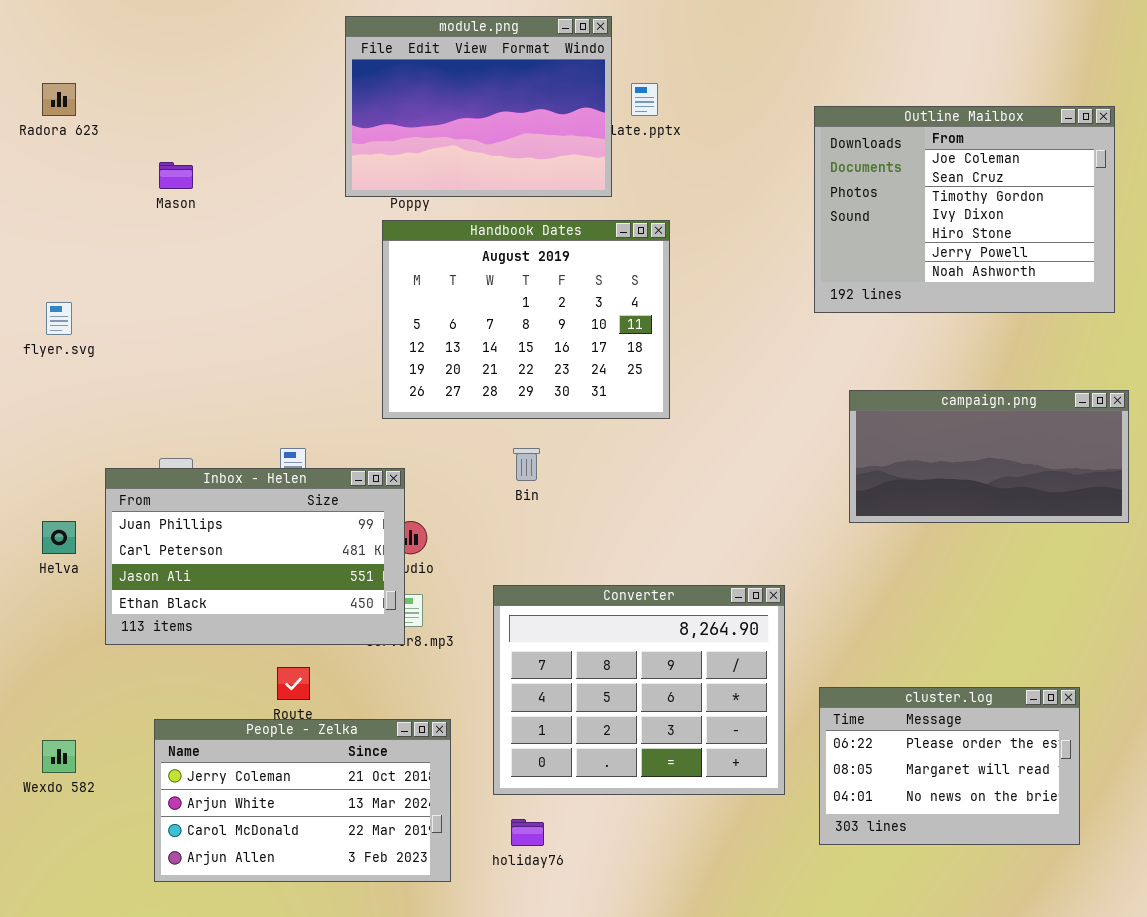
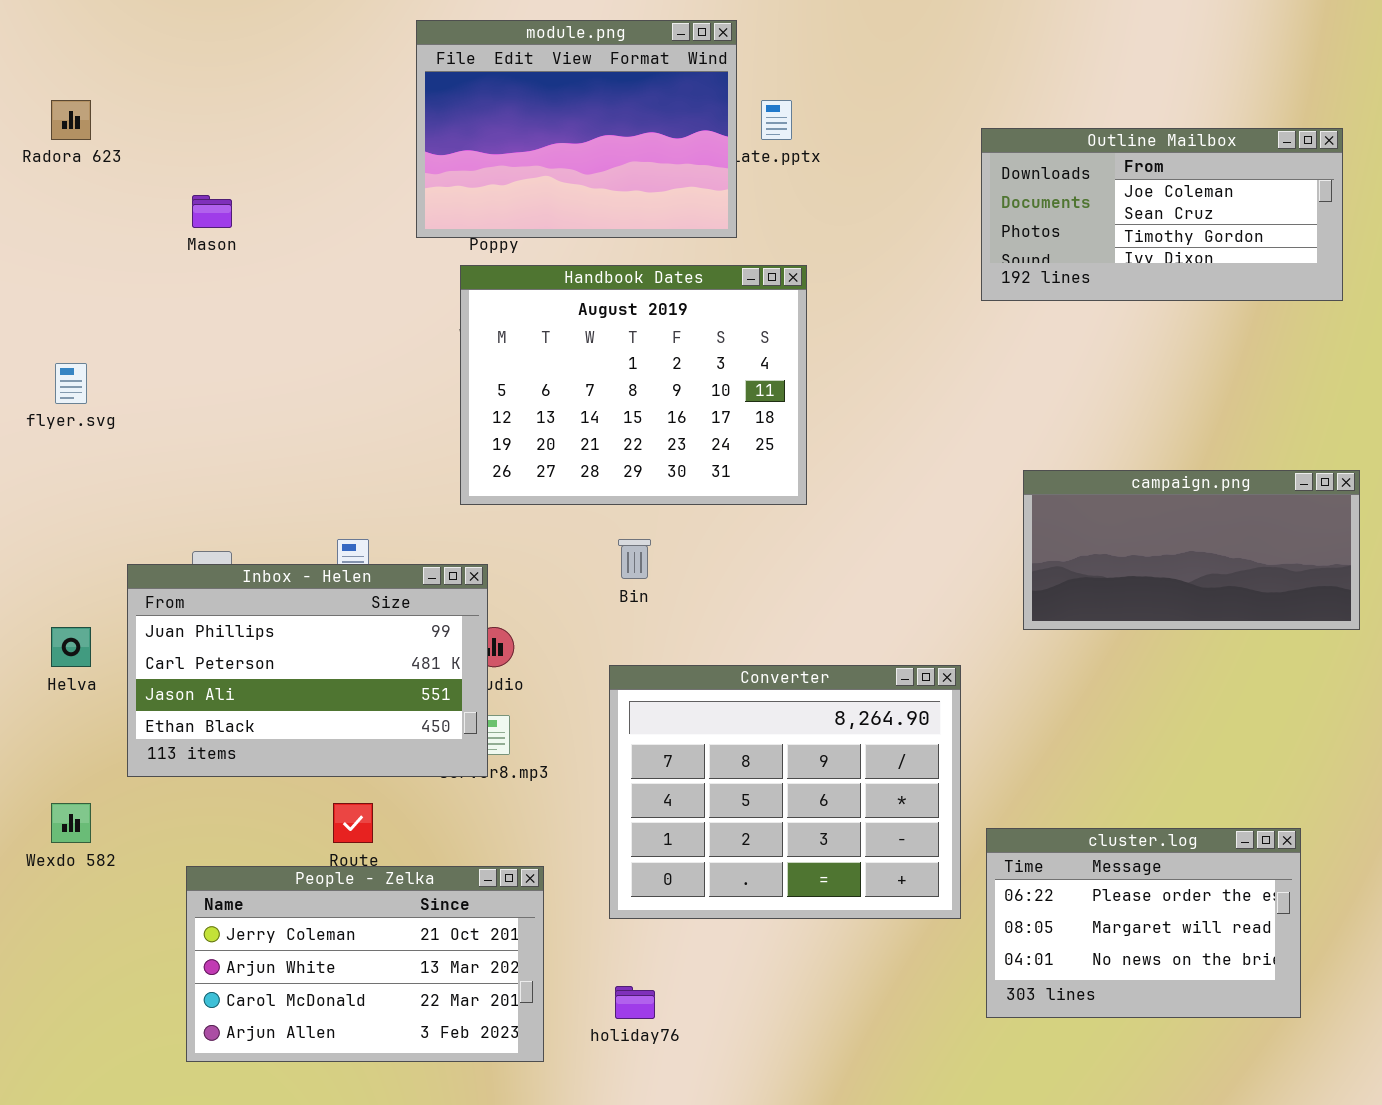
Outline Mailbox: [814,106,1115,313] -> [981,128,1343,301], resized
Converter: [493,585,785,795] -> [609,665,961,919], moved
Wexdo 582: [42,740,76,773] -> [51,803,91,843], moved

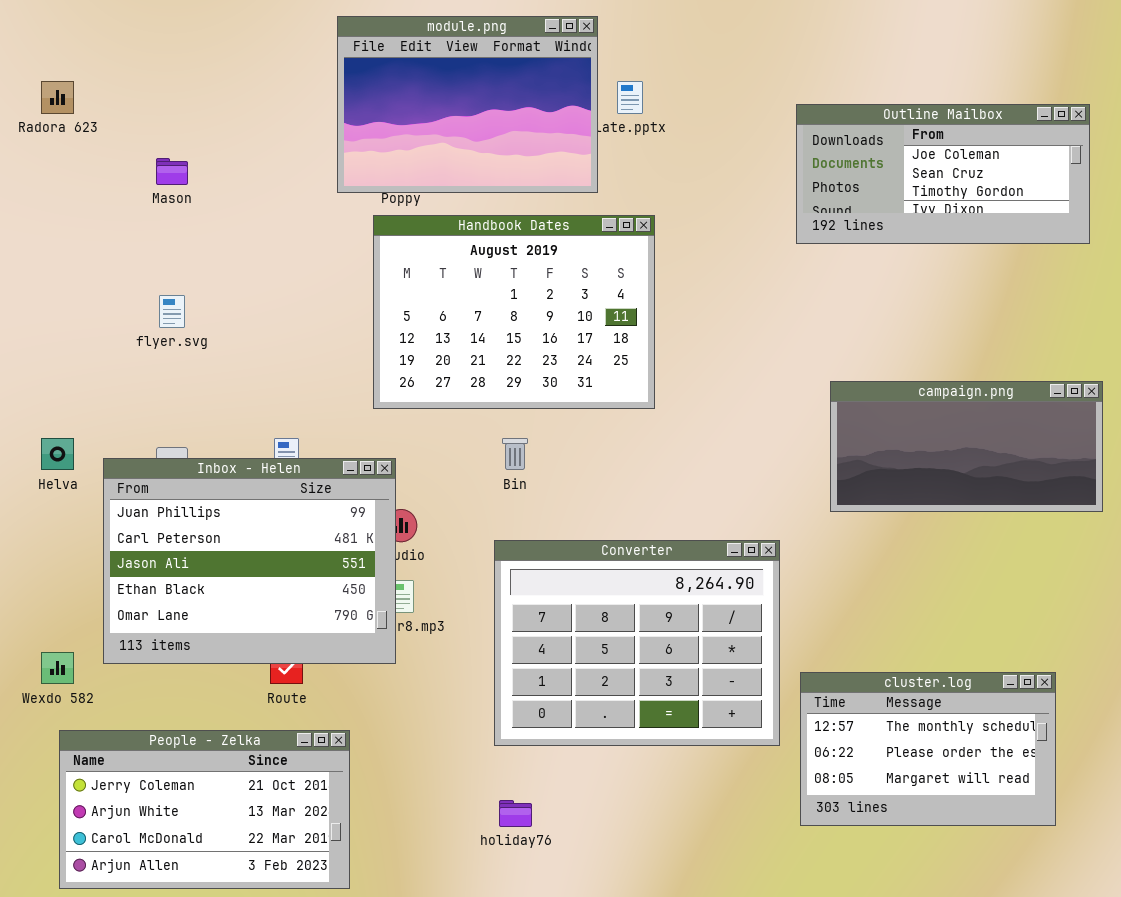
flyer.svg: [55,363,87,404] -> [159,295,185,328], moved
Inbox - Helen: [127,564,488,777] -> [103,458,396,664], resized
Helva: [51,627,91,667] -> [41,438,74,470], moved
cluster.log: [986,828,1301,1018] -> [800,672,1056,826], scrolled up 1 row
People - Zelka: [186,866,544,1062] -> [59,730,350,889], moved

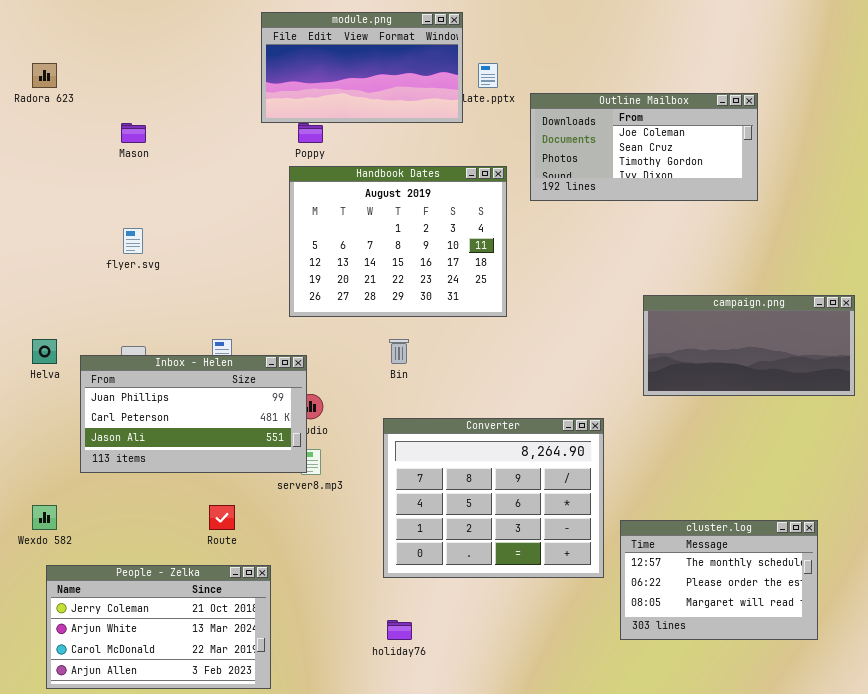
module.png: [337,16,598,193] -> [261,12,463,123], resized
Outline Mailbox: [796,104,1090,244] -> [530,93,758,201], moved
Inbox - Helen: [103,458,396,664] -> [80,355,307,473], resized

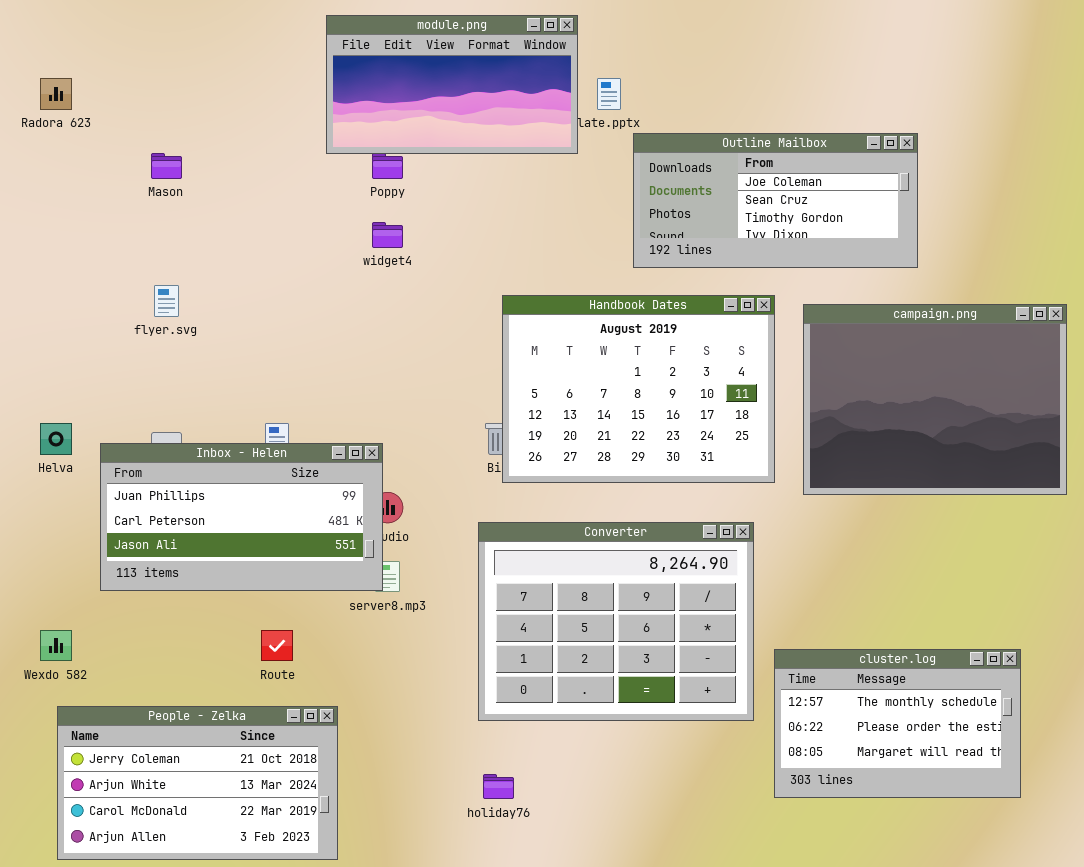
Outline Mailbox: [530,93,758,201] -> [633,133,918,268], moved
Handbook Dates: [289,166,507,317] -> [502,295,775,483], moved
campaign.png: [643,295,855,396] -> [803,304,1067,495], resized

